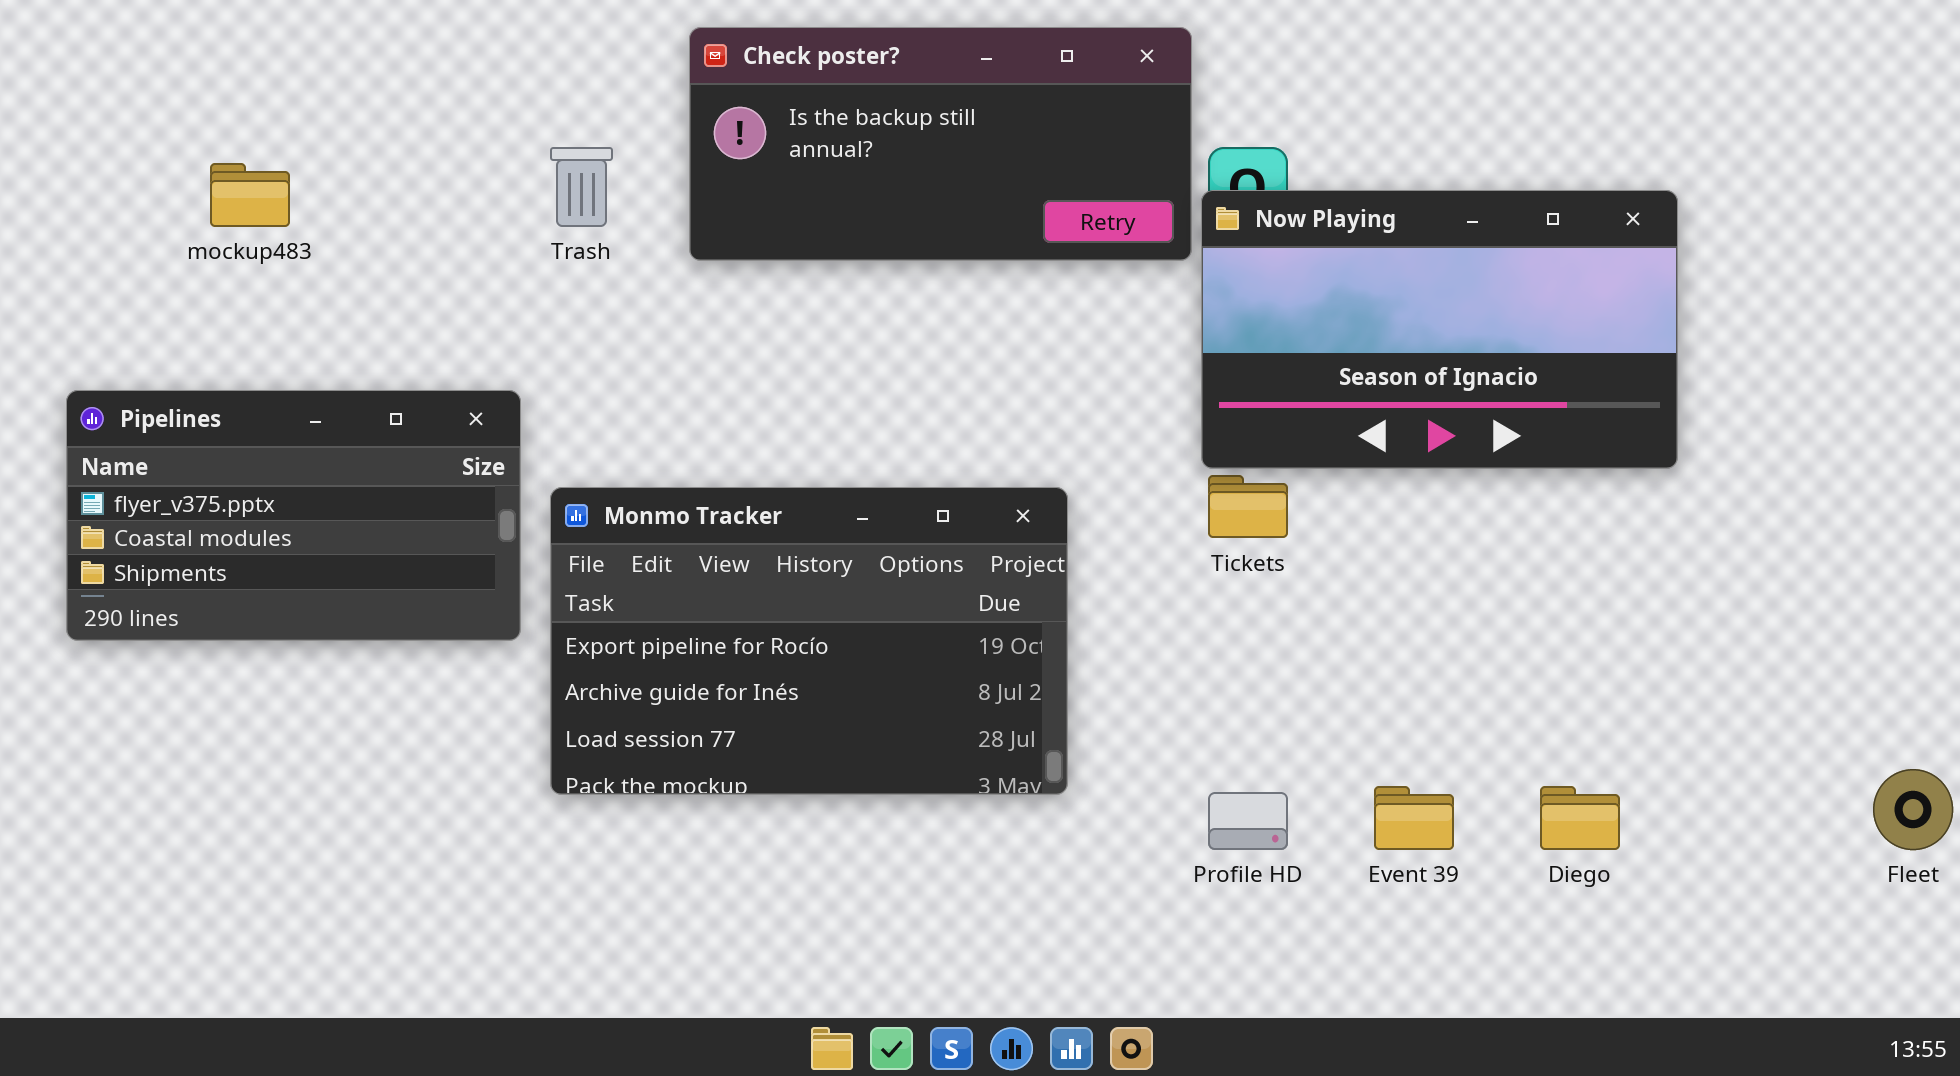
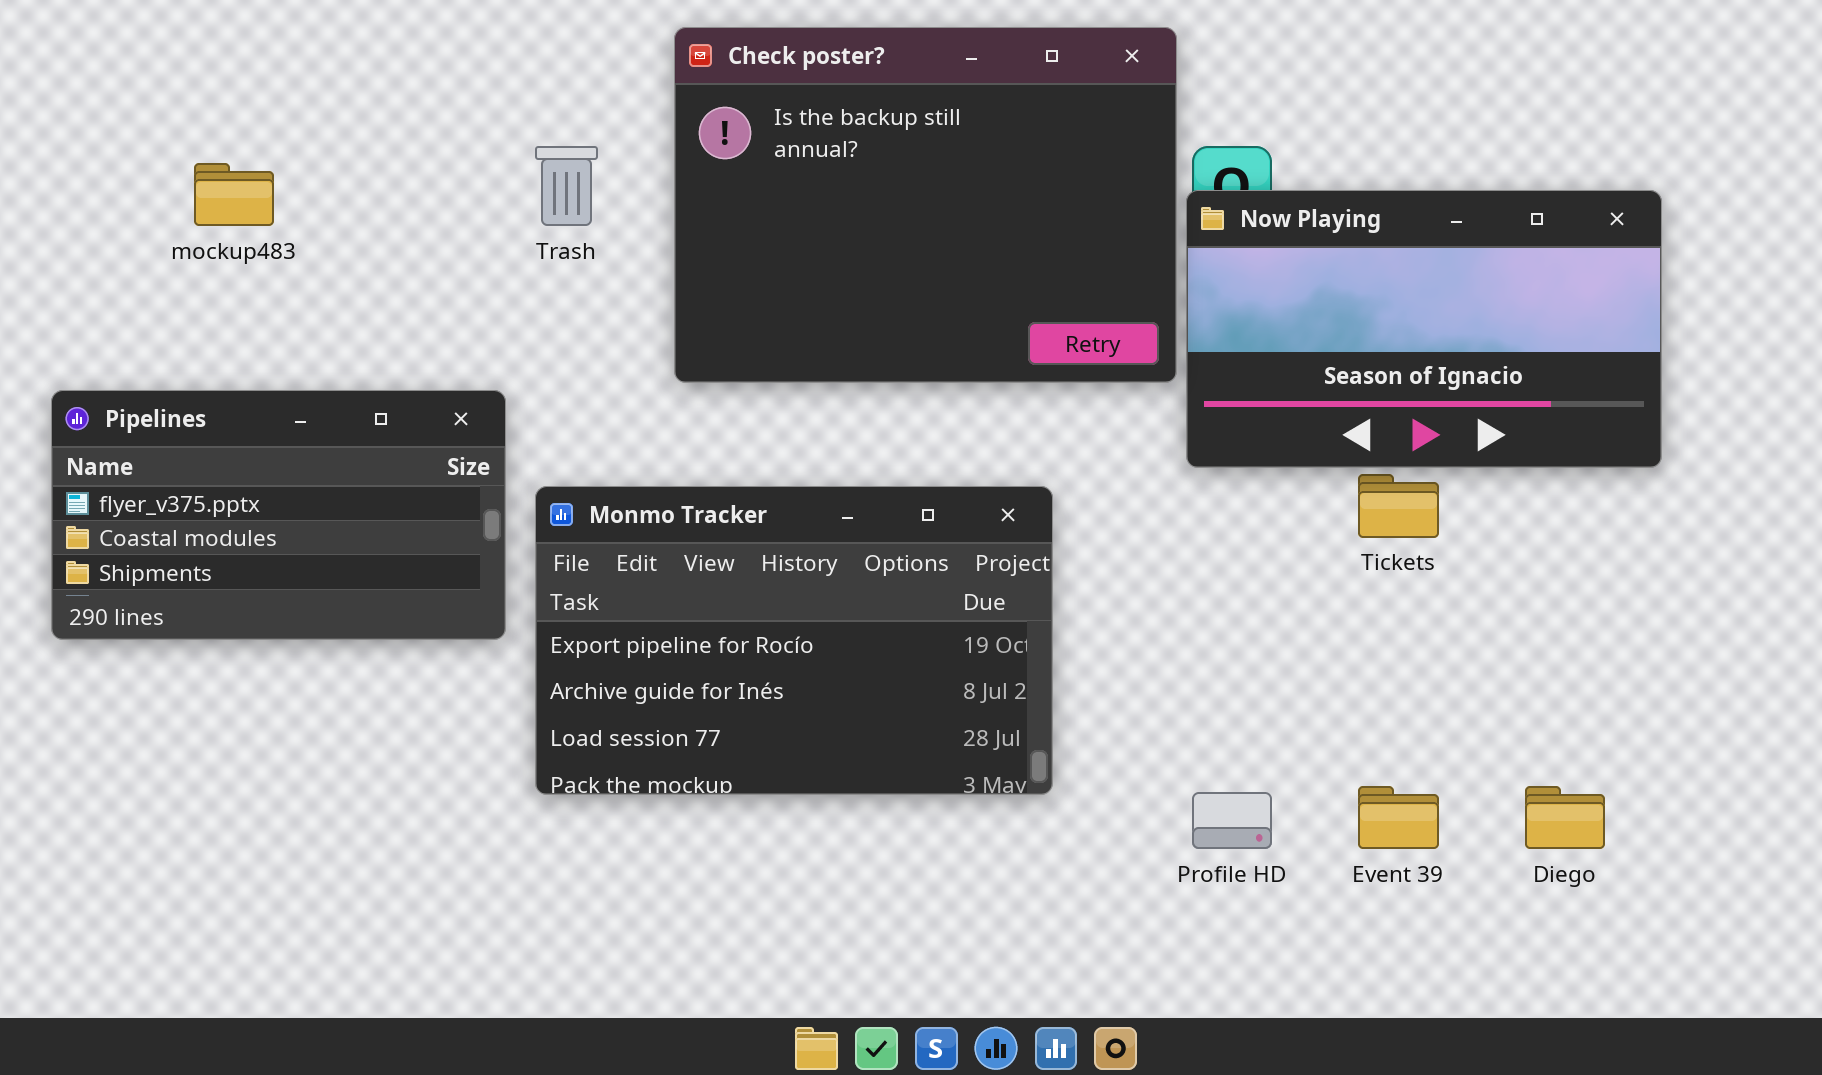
Check poster?: [689,27,1192,261] -> [674,27,1177,383], resized
Tickets: [1208,475,1288,538] -> [1358,474,1439,538], moved

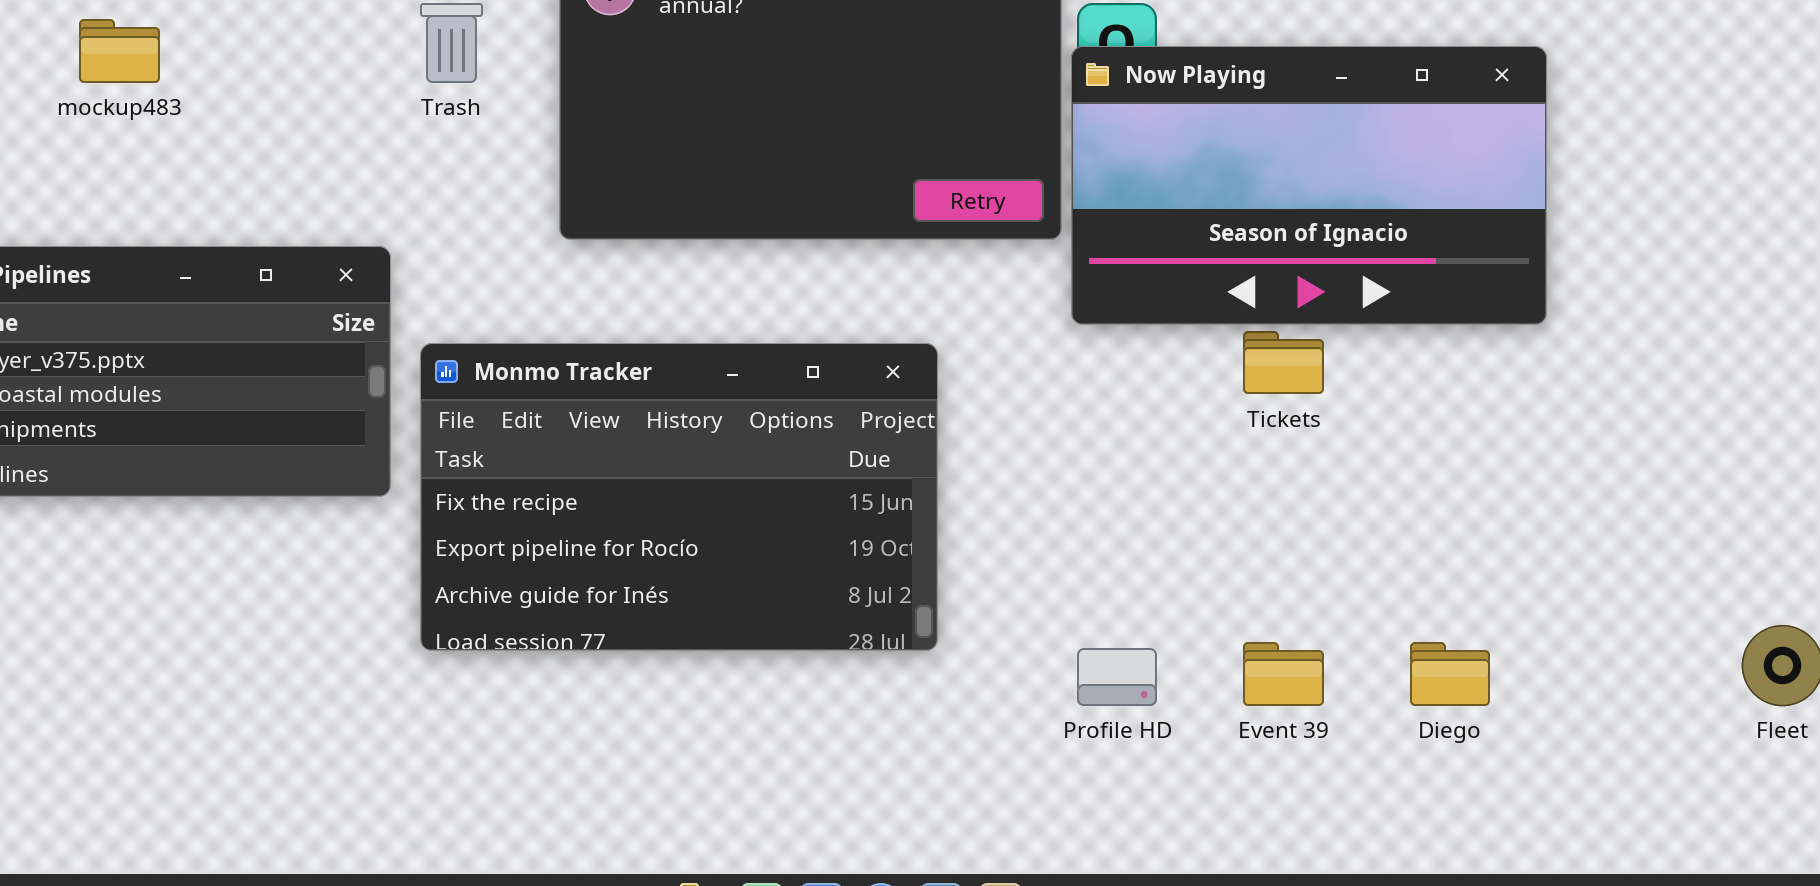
Monmo Tracker: [535,486,1053,795] -> [420,343,938,651], scrolled up 1 row

